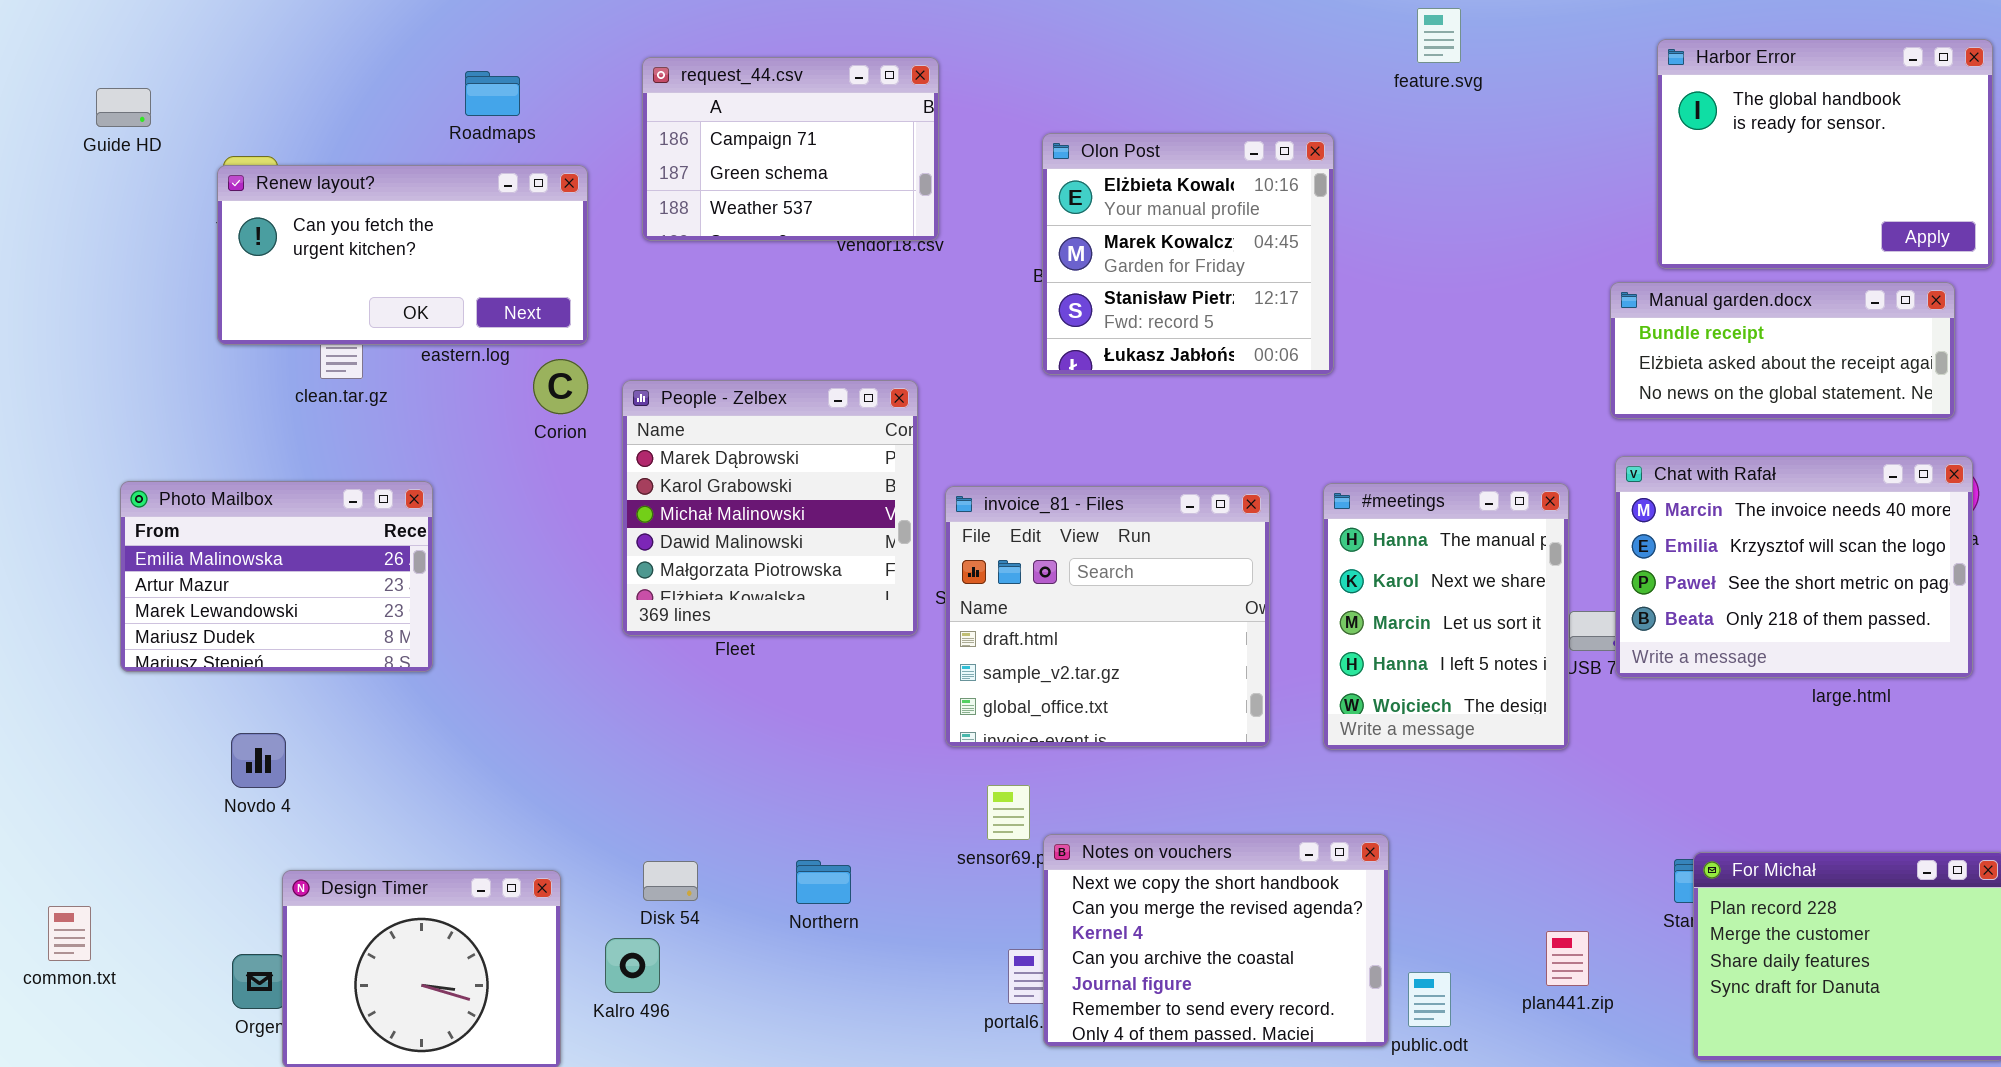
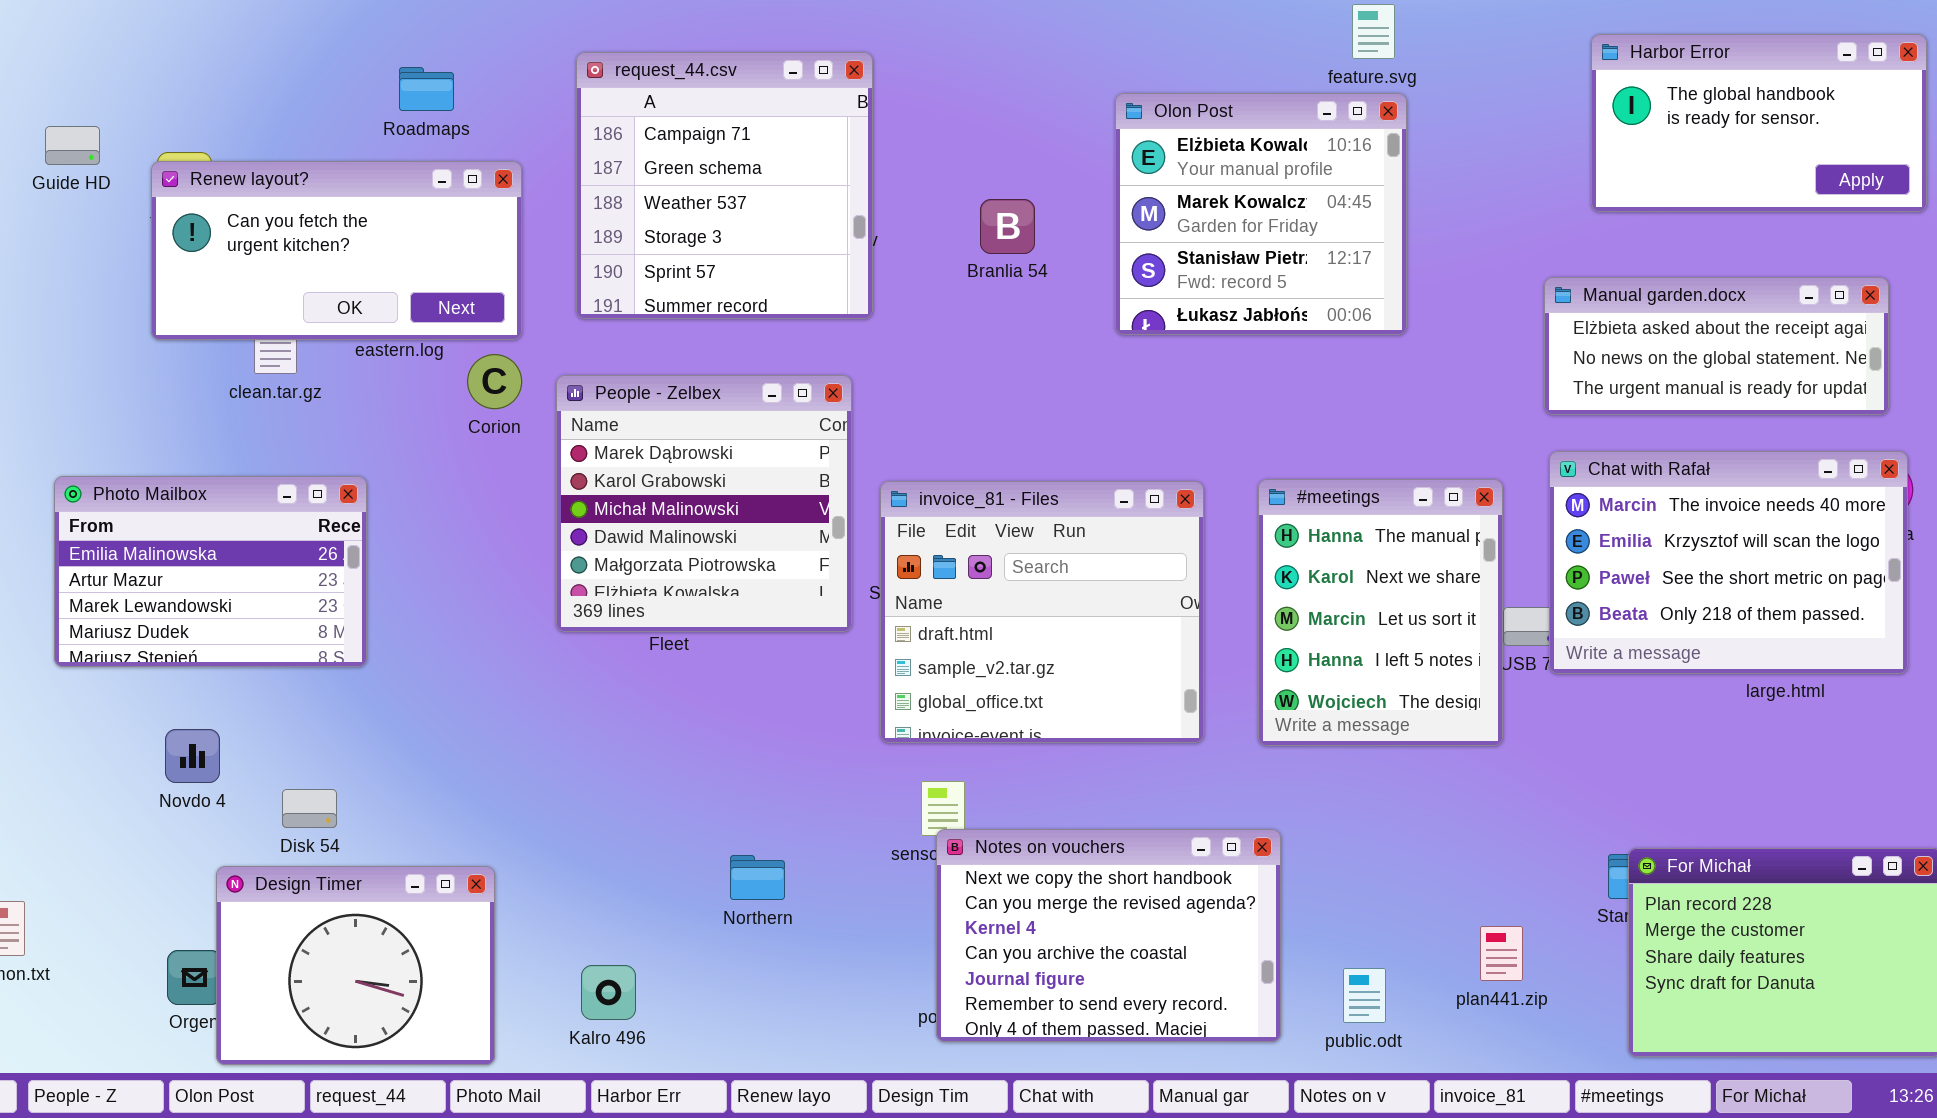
Harbor Error: [1657,39,1993,269] -> [1591,34,1927,212], resized
request_44.csv: [642,57,939,241] -> [576,52,873,319], resized
Guide HD: [96,88,151,127] -> [45,126,100,165], moved
Olon Post: [1042,133,1334,375] -> [1115,93,1407,335], moved
Manual garden.docx: [1610,282,1955,419] -> [1544,277,1889,415], scrolled down 1 row
Notes on vouchers: [1043,834,1389,1047] -> [936,829,1281,1042], moved
Disk 54: [643,861,698,901] -> [282,789,337,828], moved
Kalro 496: [605,938,660,993] -> [581,965,636,1020], moved

